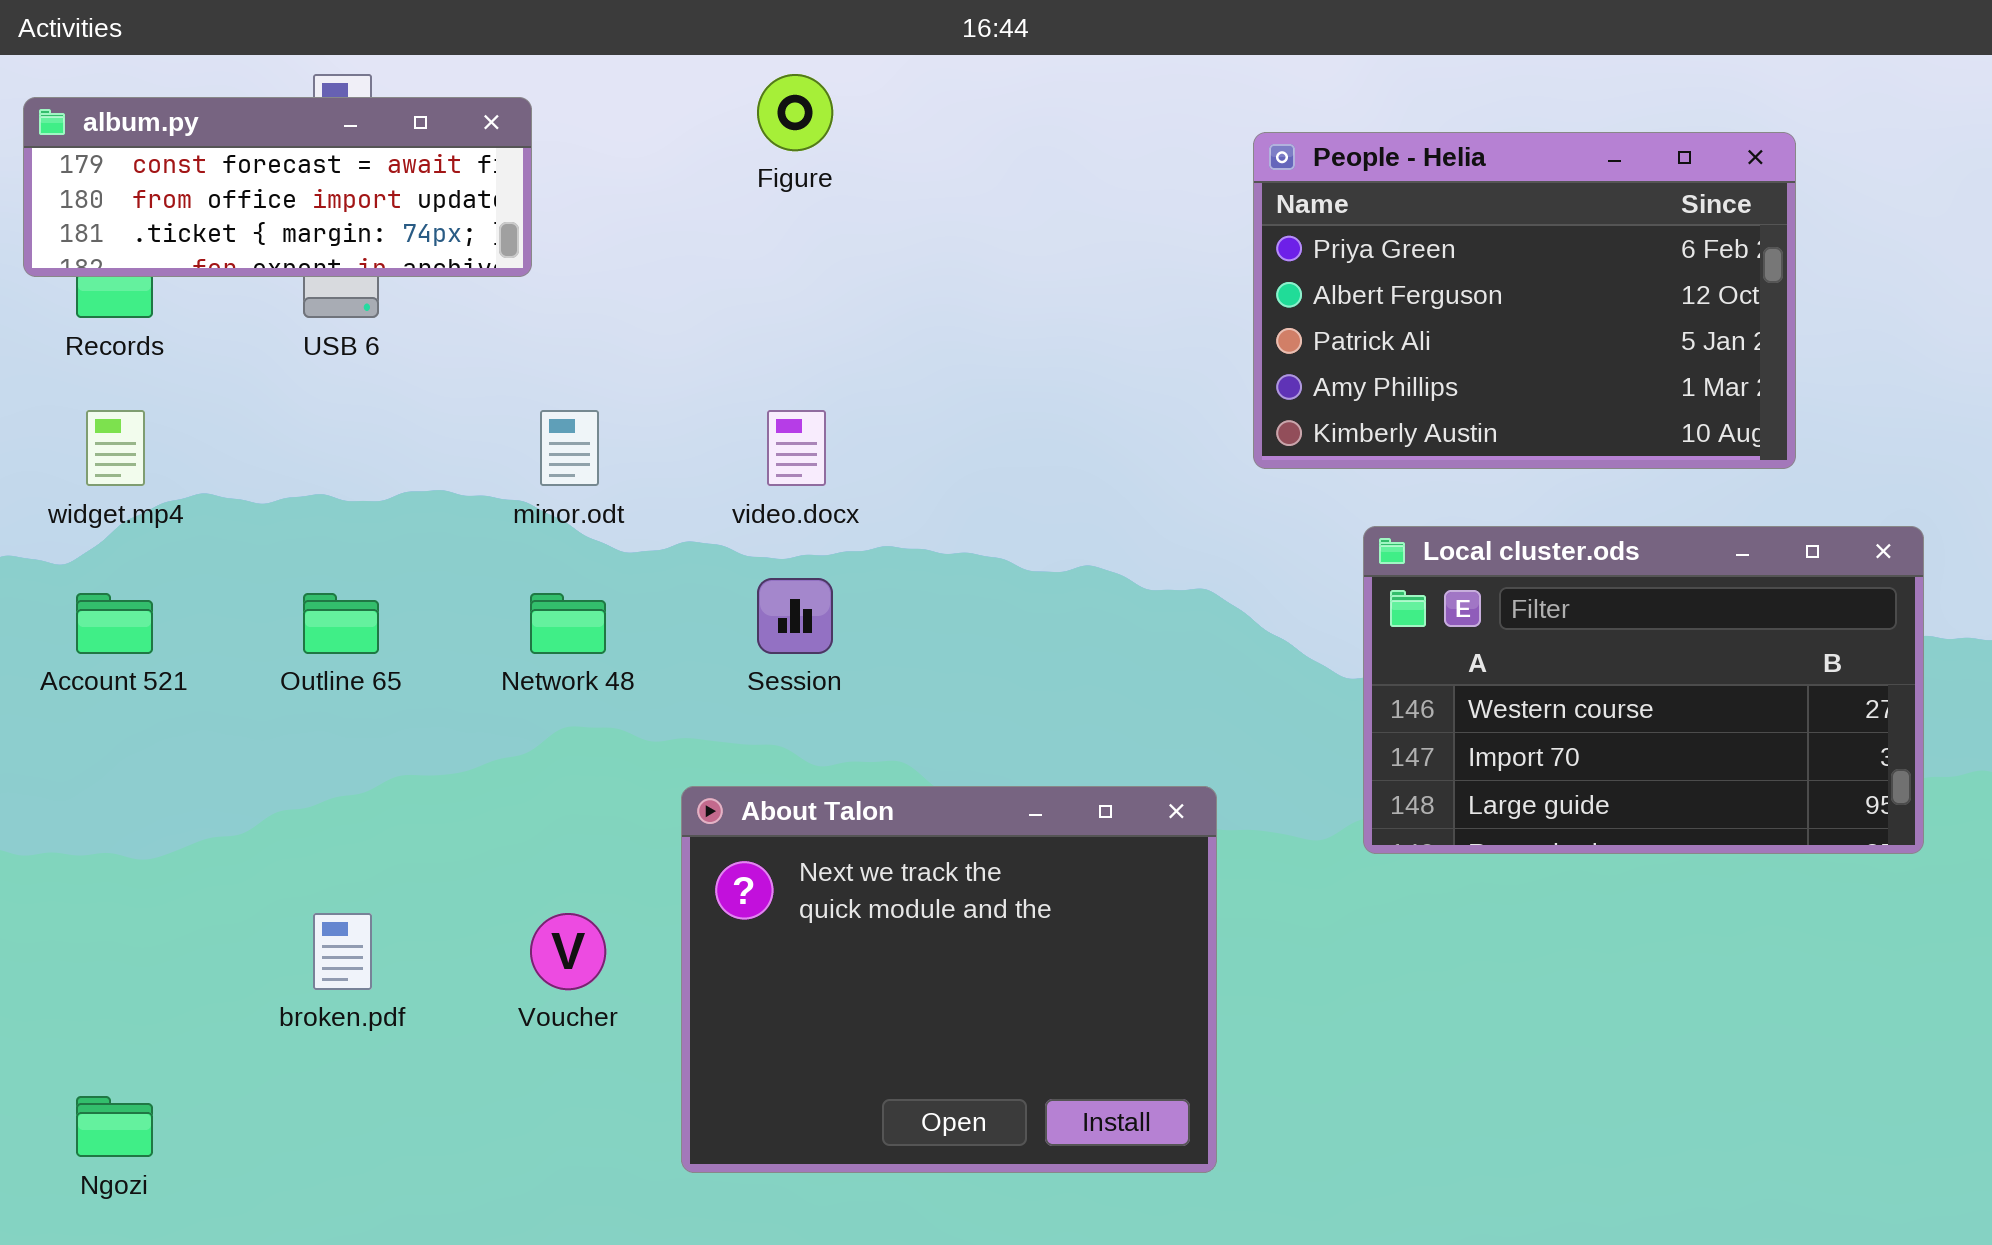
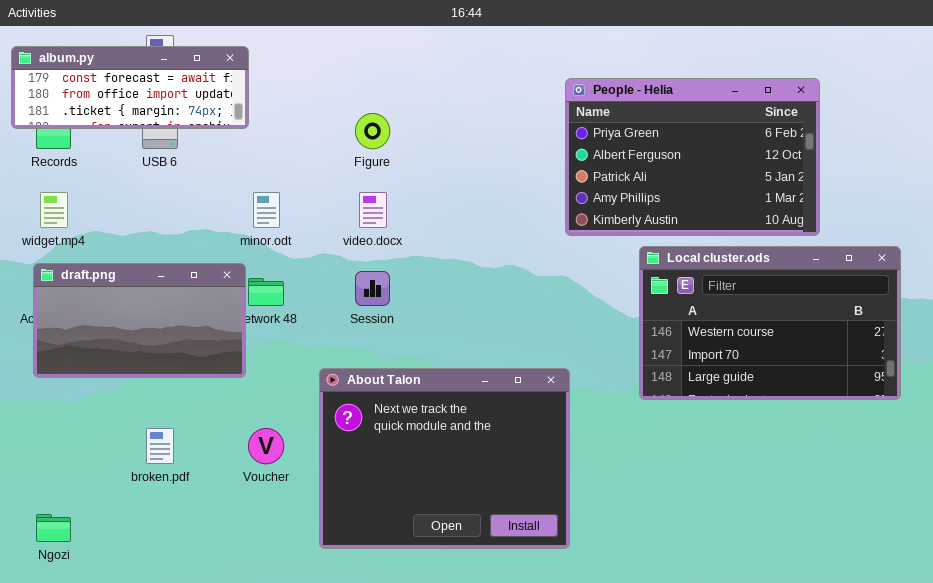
Figure: [757,74,833,151] -> [355,113,390,149], moved
People - Helia: [1253,132,1796,469] -> [565,78,820,236], moved
draft.png: none -> [33,263,246,378], opened

